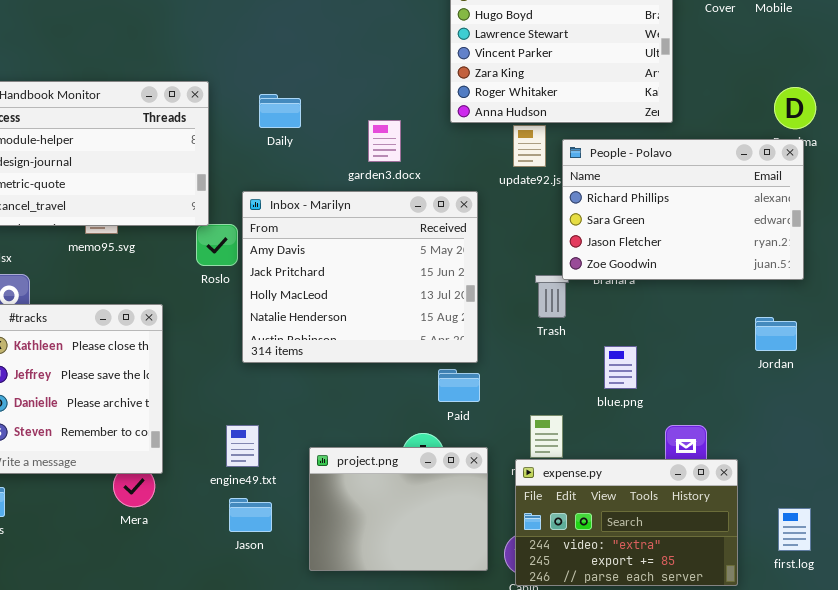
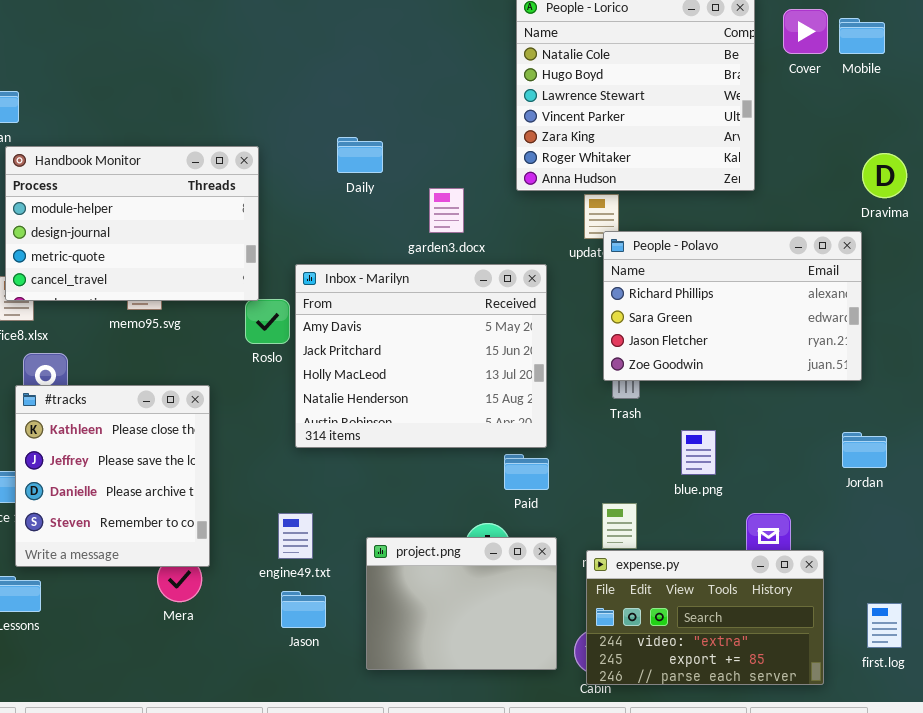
Daily: [259,94,301,128] -> [337,137,383,173], moved
People - Polavo: [562,139,804,280] -> [603,231,862,381], moved
Jordan: [755,317,797,351] -> [842,432,887,468], moved

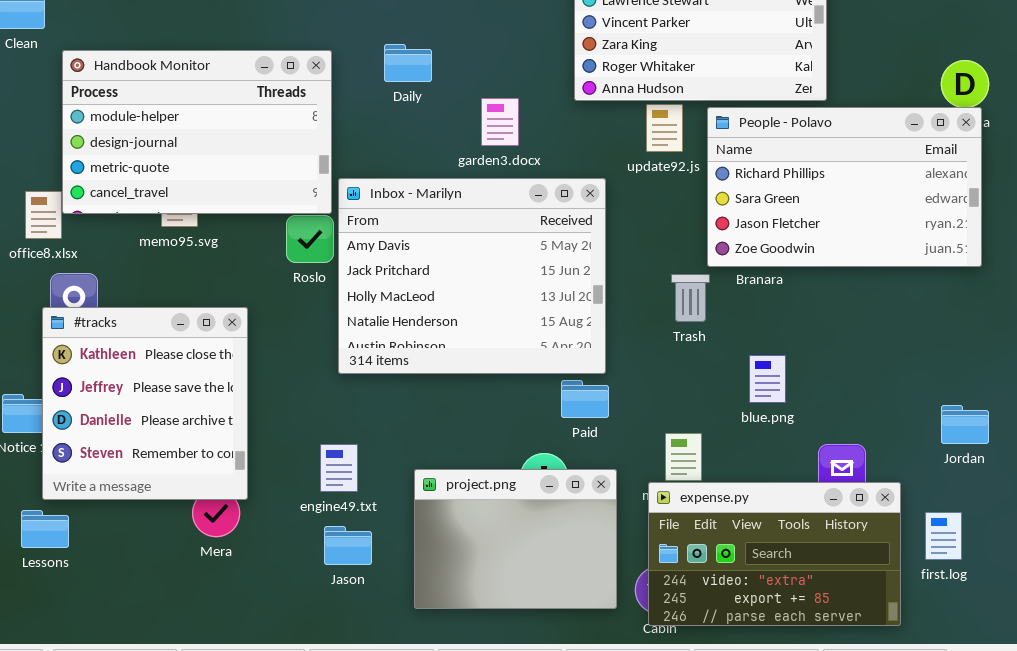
Handbook Monitor: [5,146,259,301] -> [62,50,332,214], moved
People - Polavo: [603,231,862,381] -> [707,107,982,267], moved
Jordan: [842,432,887,468] -> [941,405,989,444], moved
first.log: [867,603,902,648] -> [925,512,962,560], moved

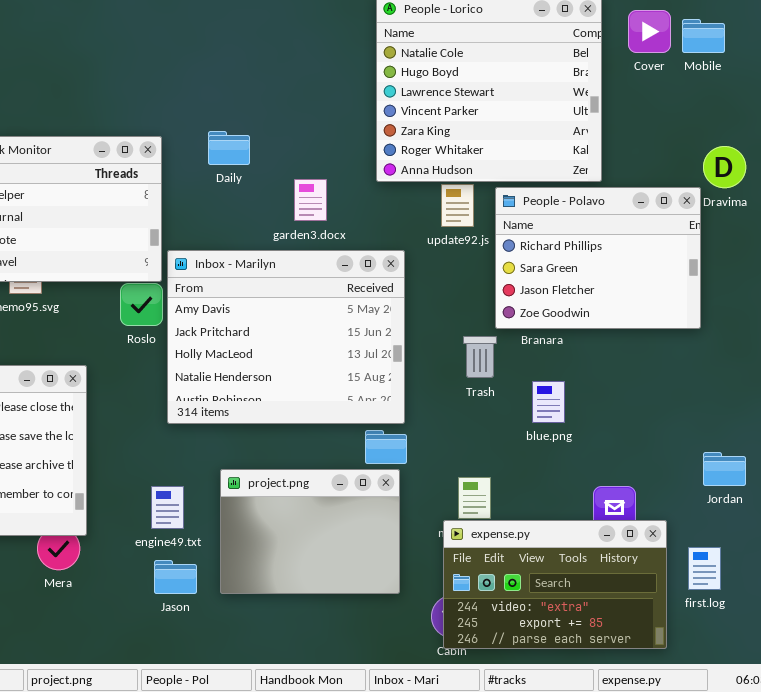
People - Polavo: [707,107,982,267] -> [495,187,701,329], resized
blue.png: [749,355,786,403] -> [532,381,565,423], moved
project.png: [414,469,617,609] -> [220,469,400,594], moved

